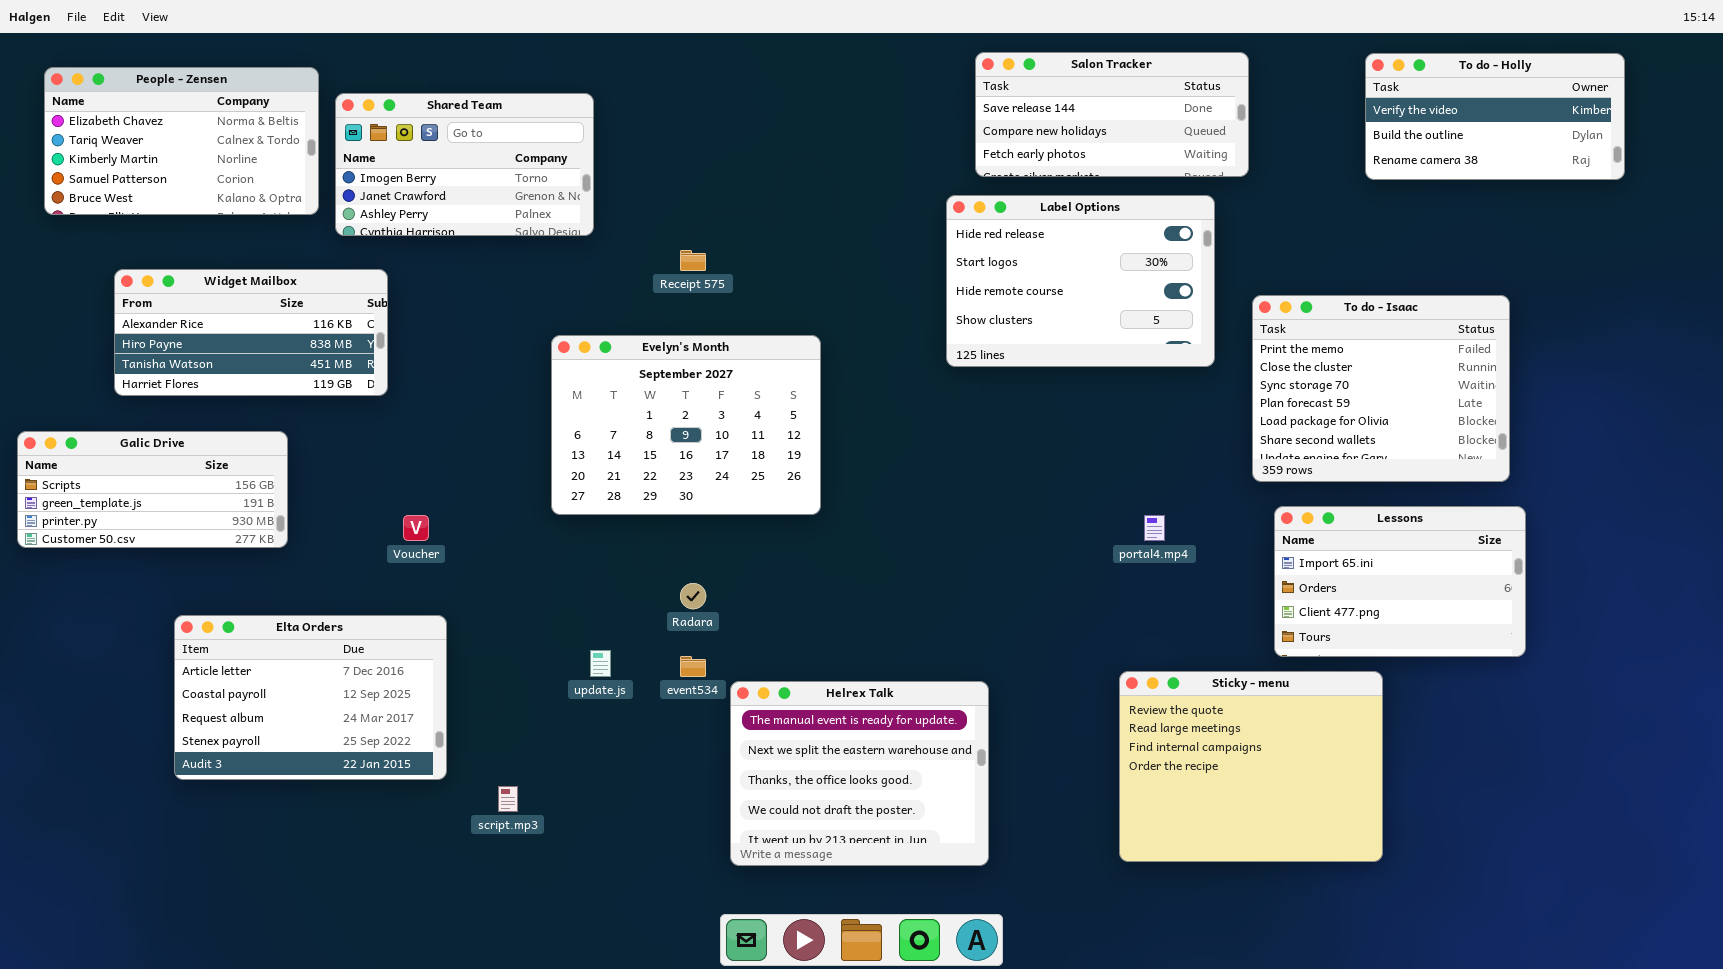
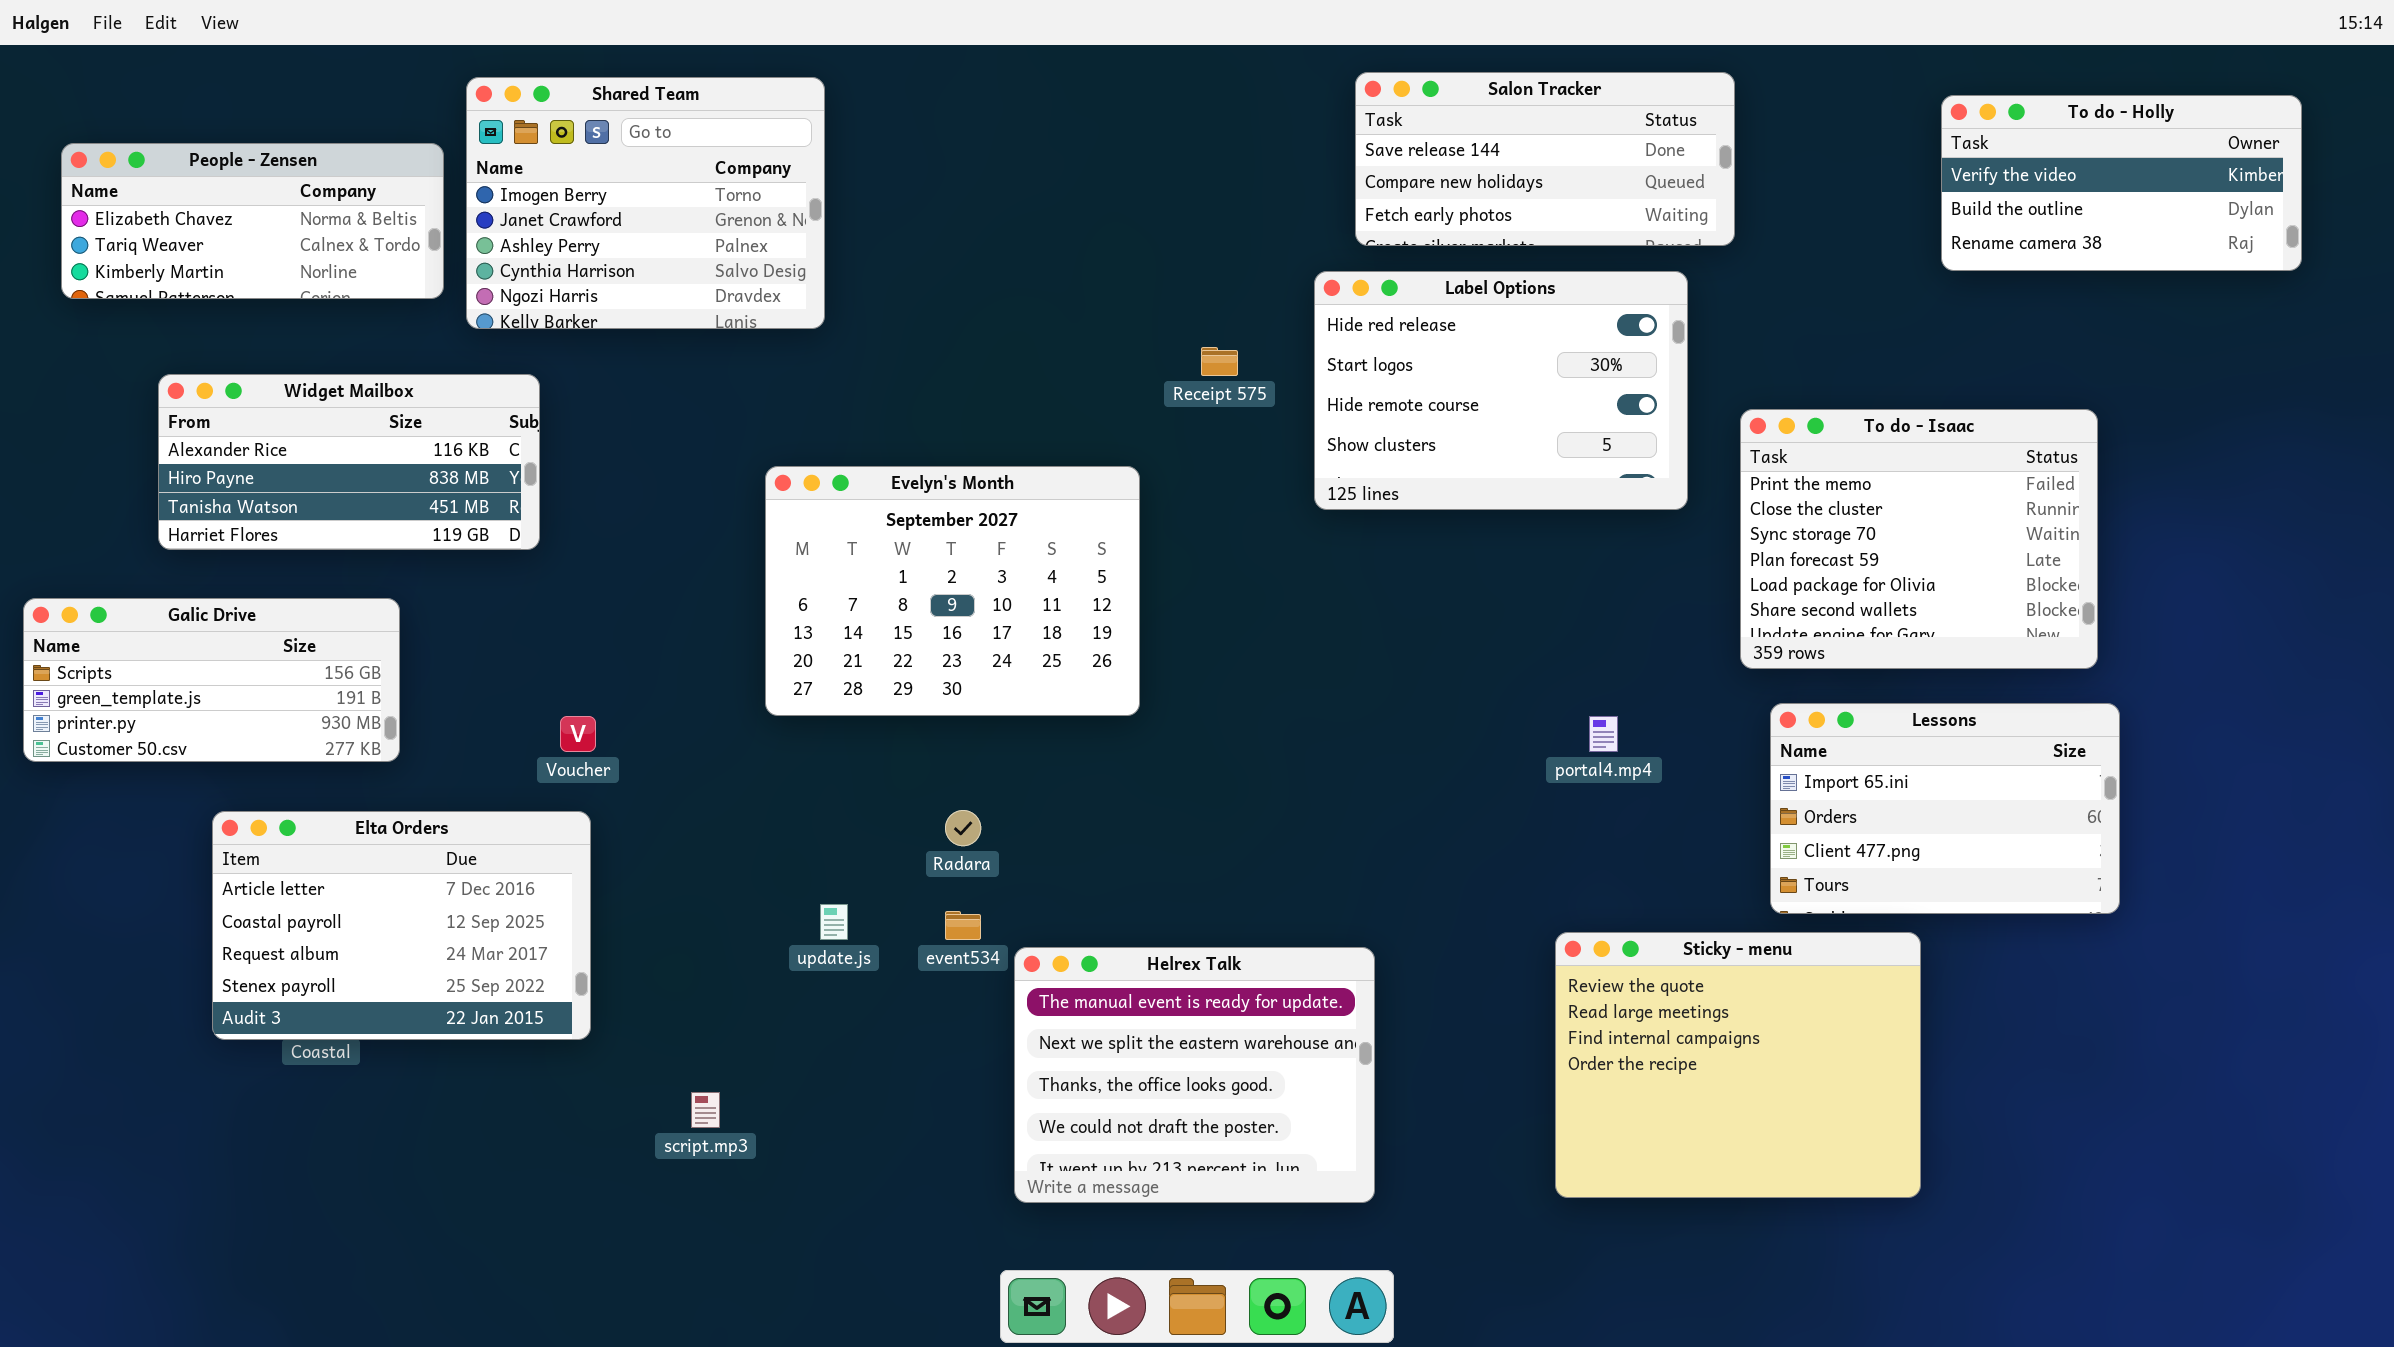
To do - Holly: [1365,53,1625,180] -> [1941,95,2302,271], moved
People - Zensen: [44,67,319,215] -> [61,143,444,299], resized
Shared Team: [335,93,594,236] -> [466,77,825,329], resized
Receipt 575: [680,250,706,271] -> [1201,347,1238,376], moved
Elta Orders: [174,615,447,780] -> [212,811,591,1040], moved

